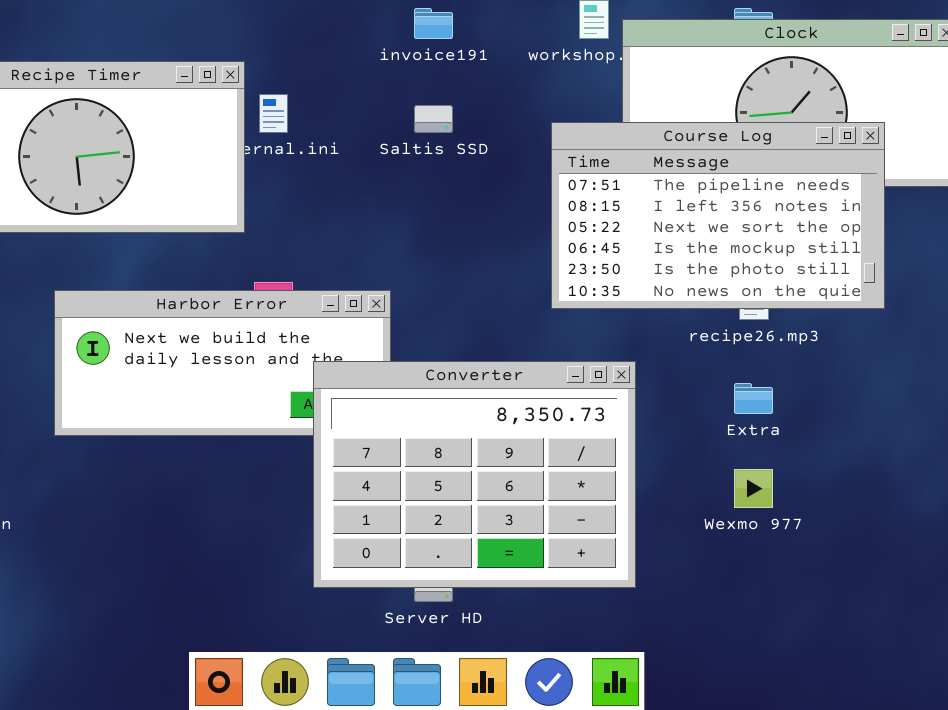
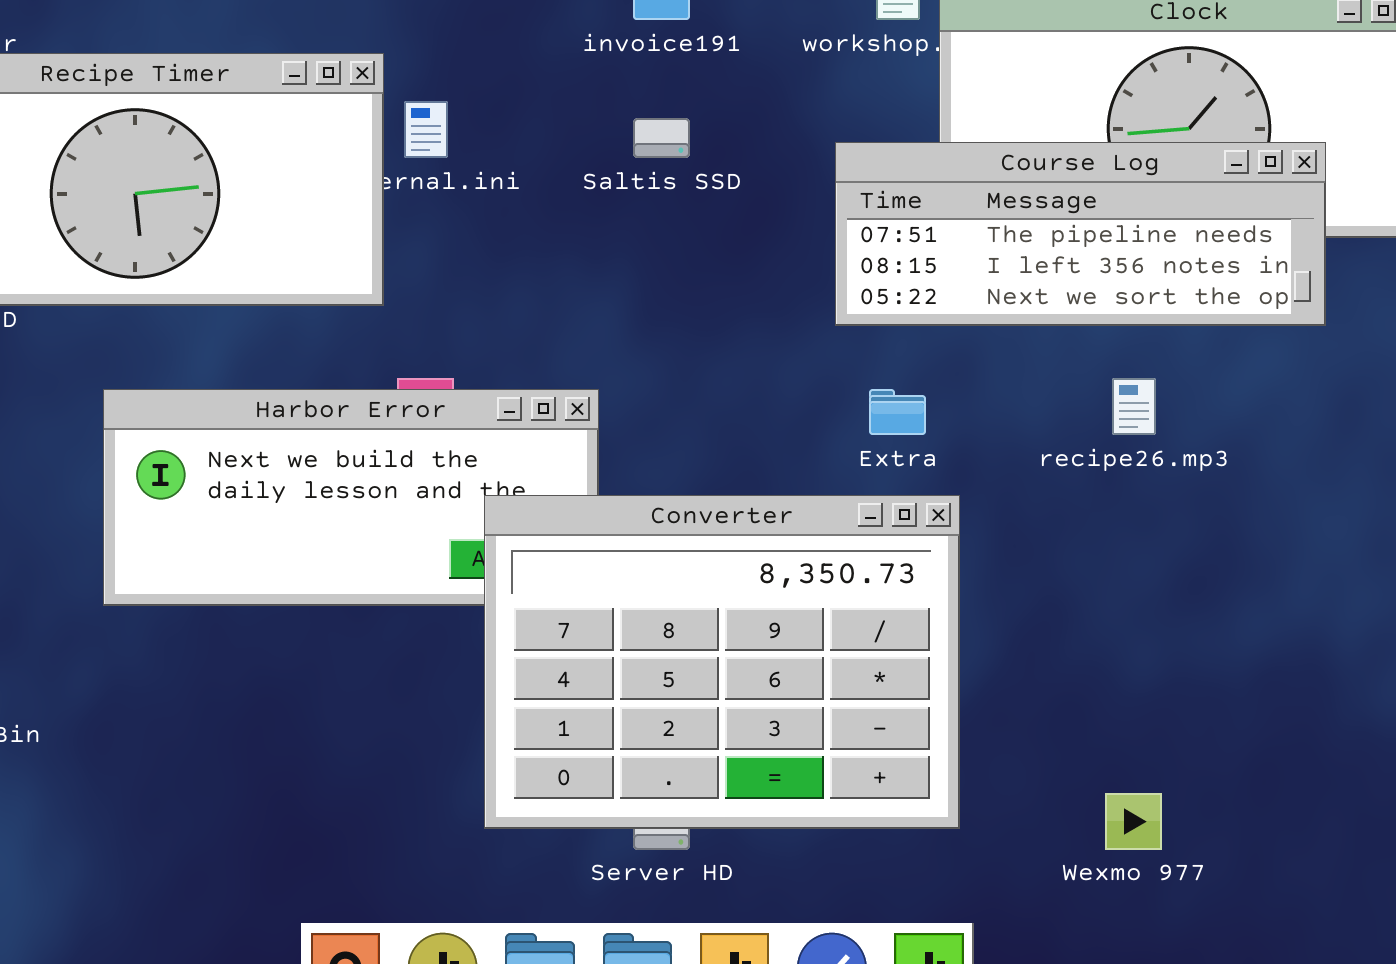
Course Log: [551,122,885,309] -> [835,142,1326,326], resized
Extra: [734,383,773,414] -> [869,389,926,435], moved
Wexmo 977: [734,469,773,508] -> [1105,793,1162,850], moved

